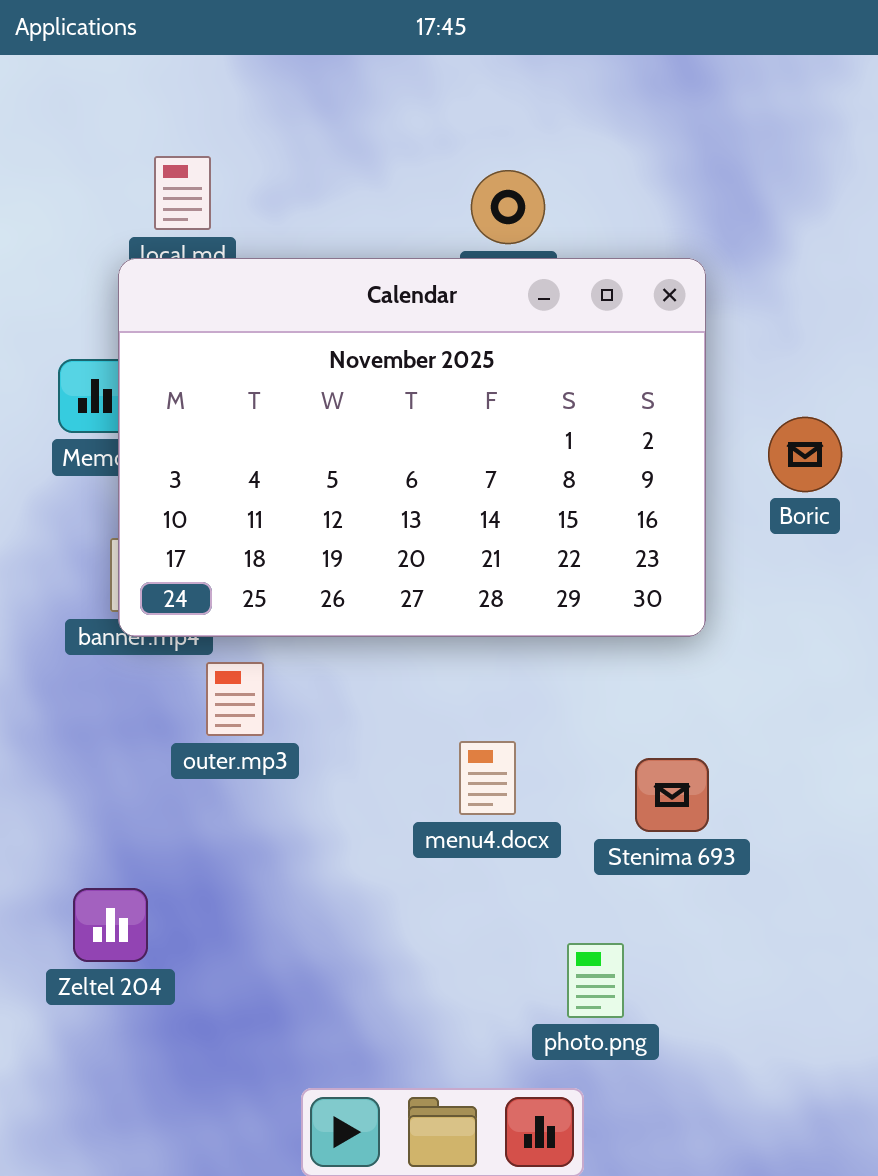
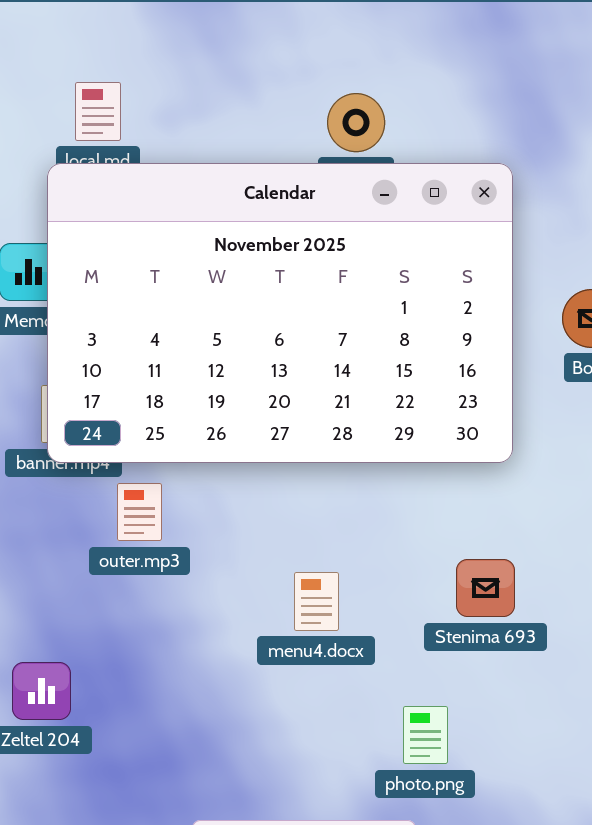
menu4.docx: [459,741,516,815] -> [294,572,339,631], moved

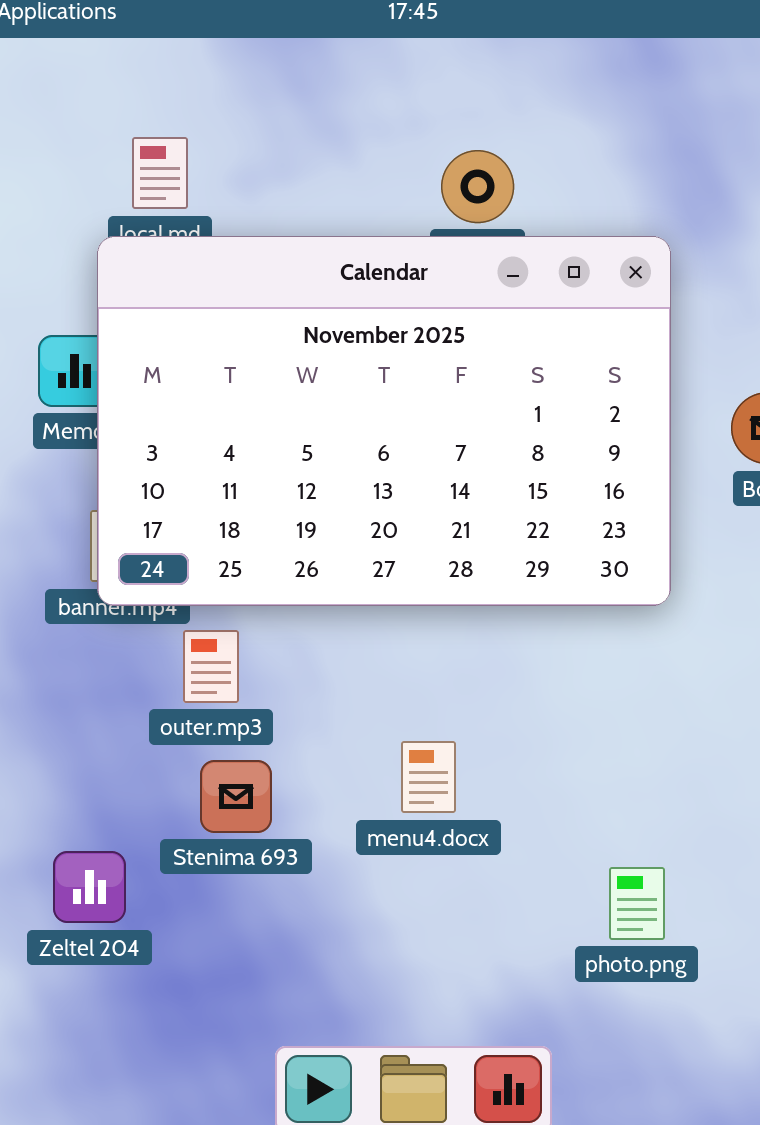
Stenima 693: [456,559,515,617] -> [200,760,272,833], moved
photo.png: [403,706,448,764] -> [609,867,665,940], moved

